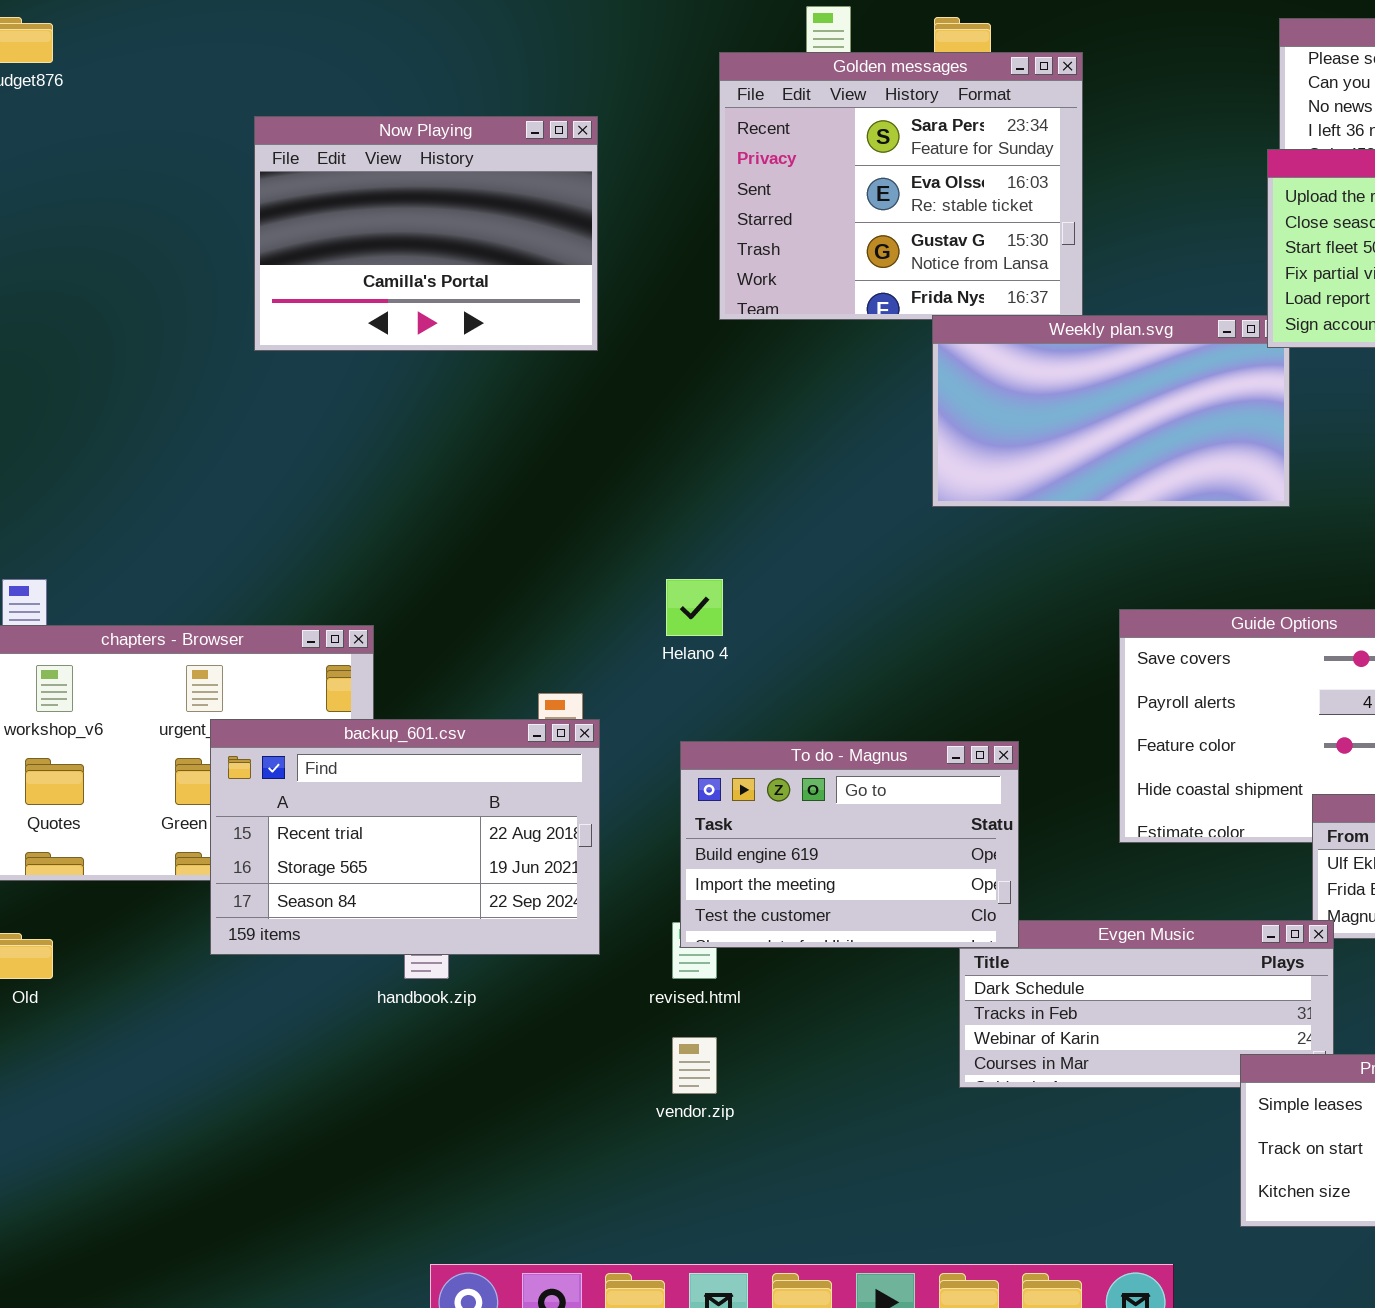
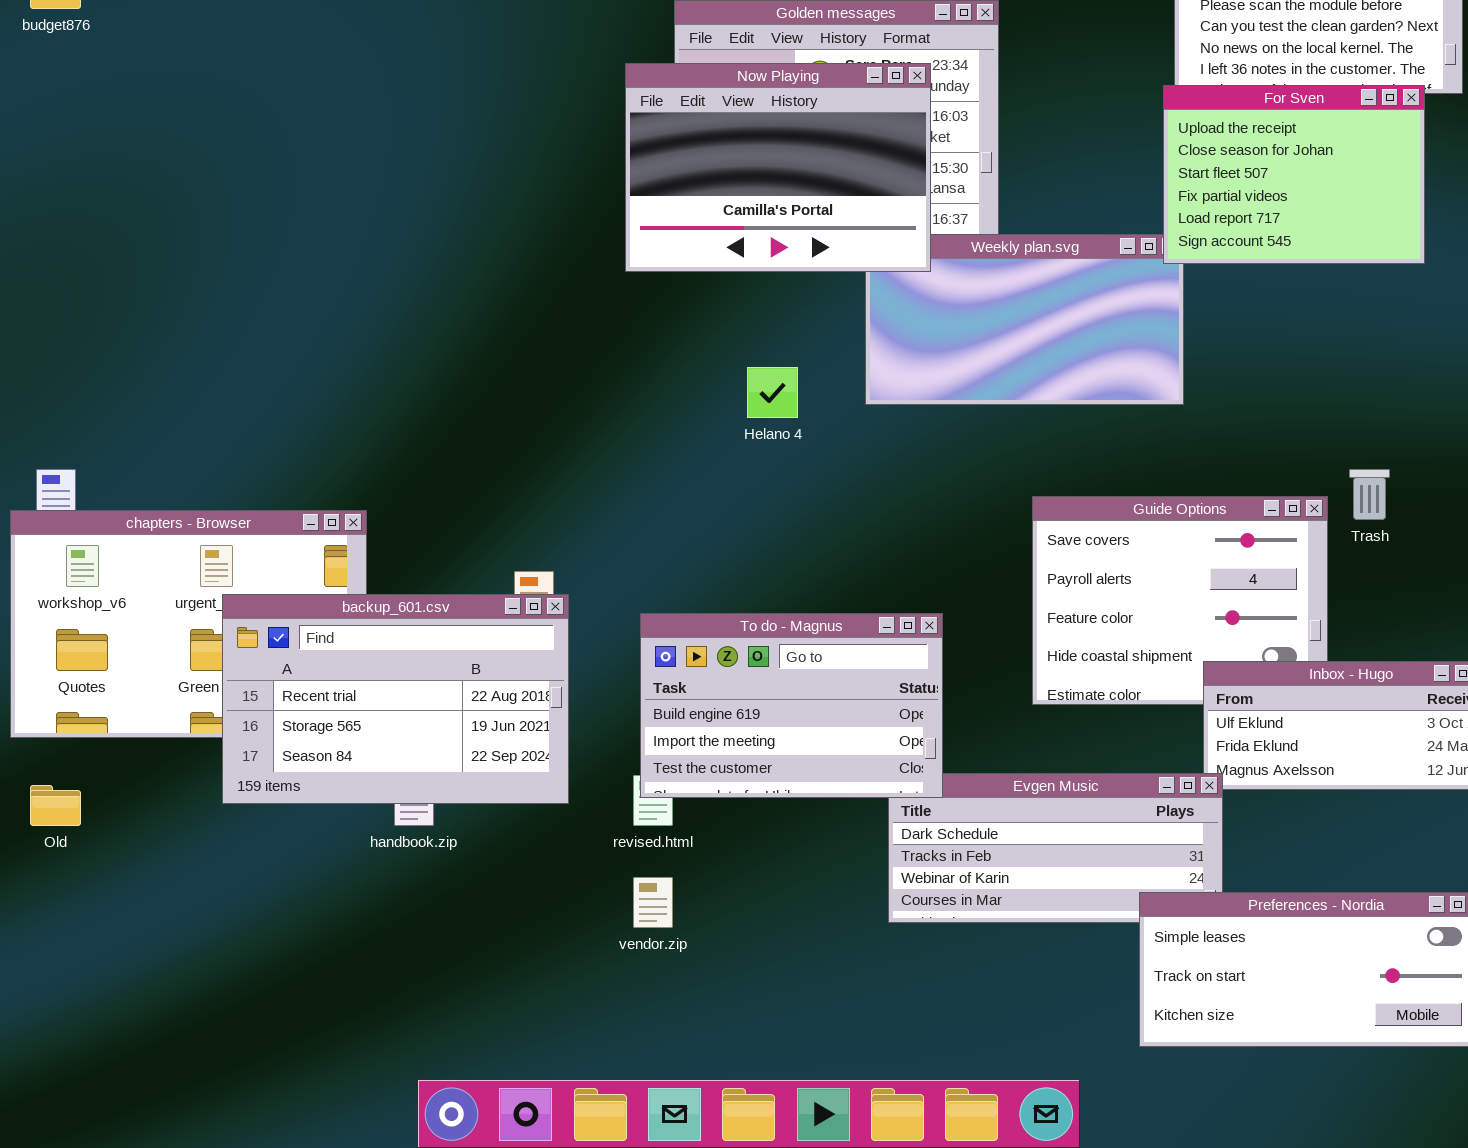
Now Playing: [254,116,598,351] -> [625,63,931,272], moved
Helano 4: [666,579,723,636] -> [747,367,798,418], moved

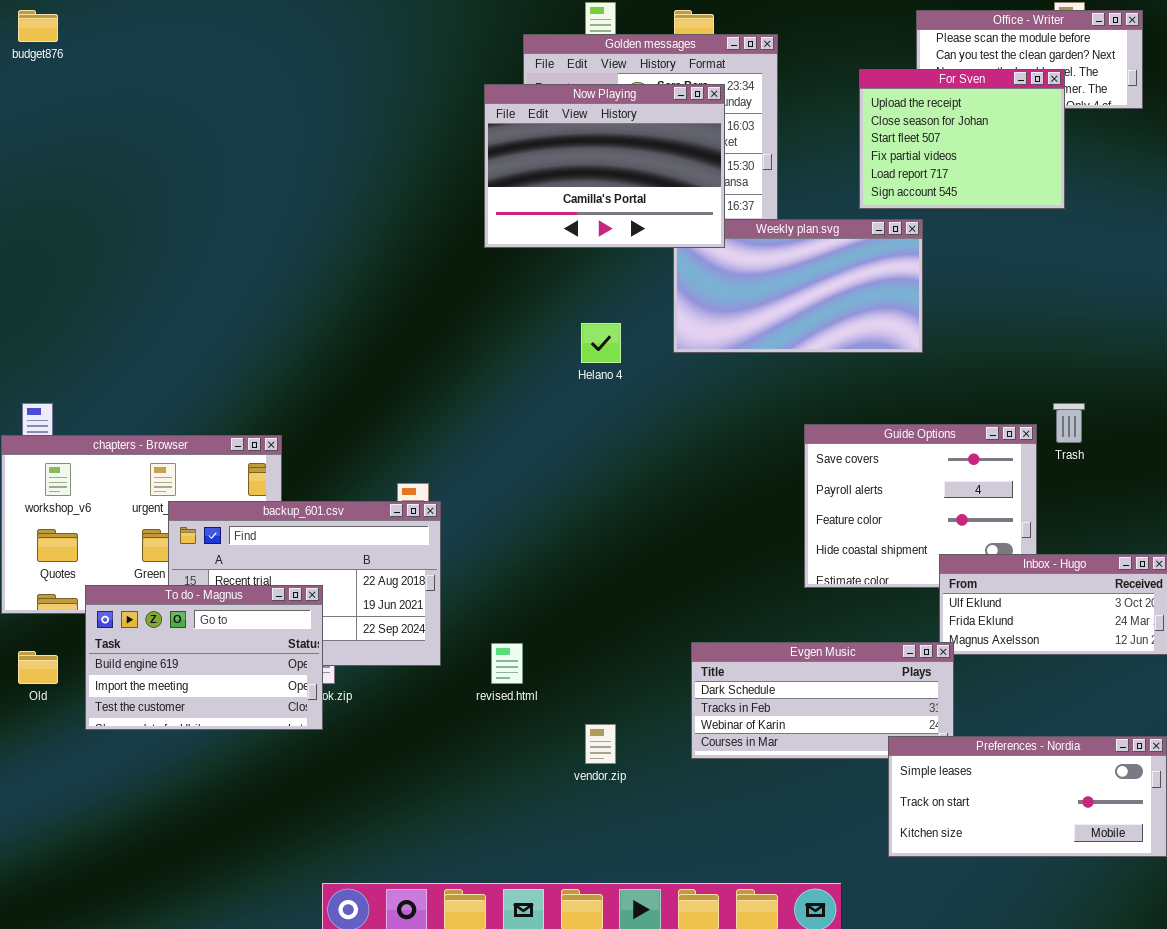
For Sven: [1163,85,1425,264] -> [859,69,1065,209], moved
To do - Magnus: [640,613,943,798] -> [85,585,323,730], moved
vendor.zip: [633,877,673,928] -> [585,724,616,764], moved

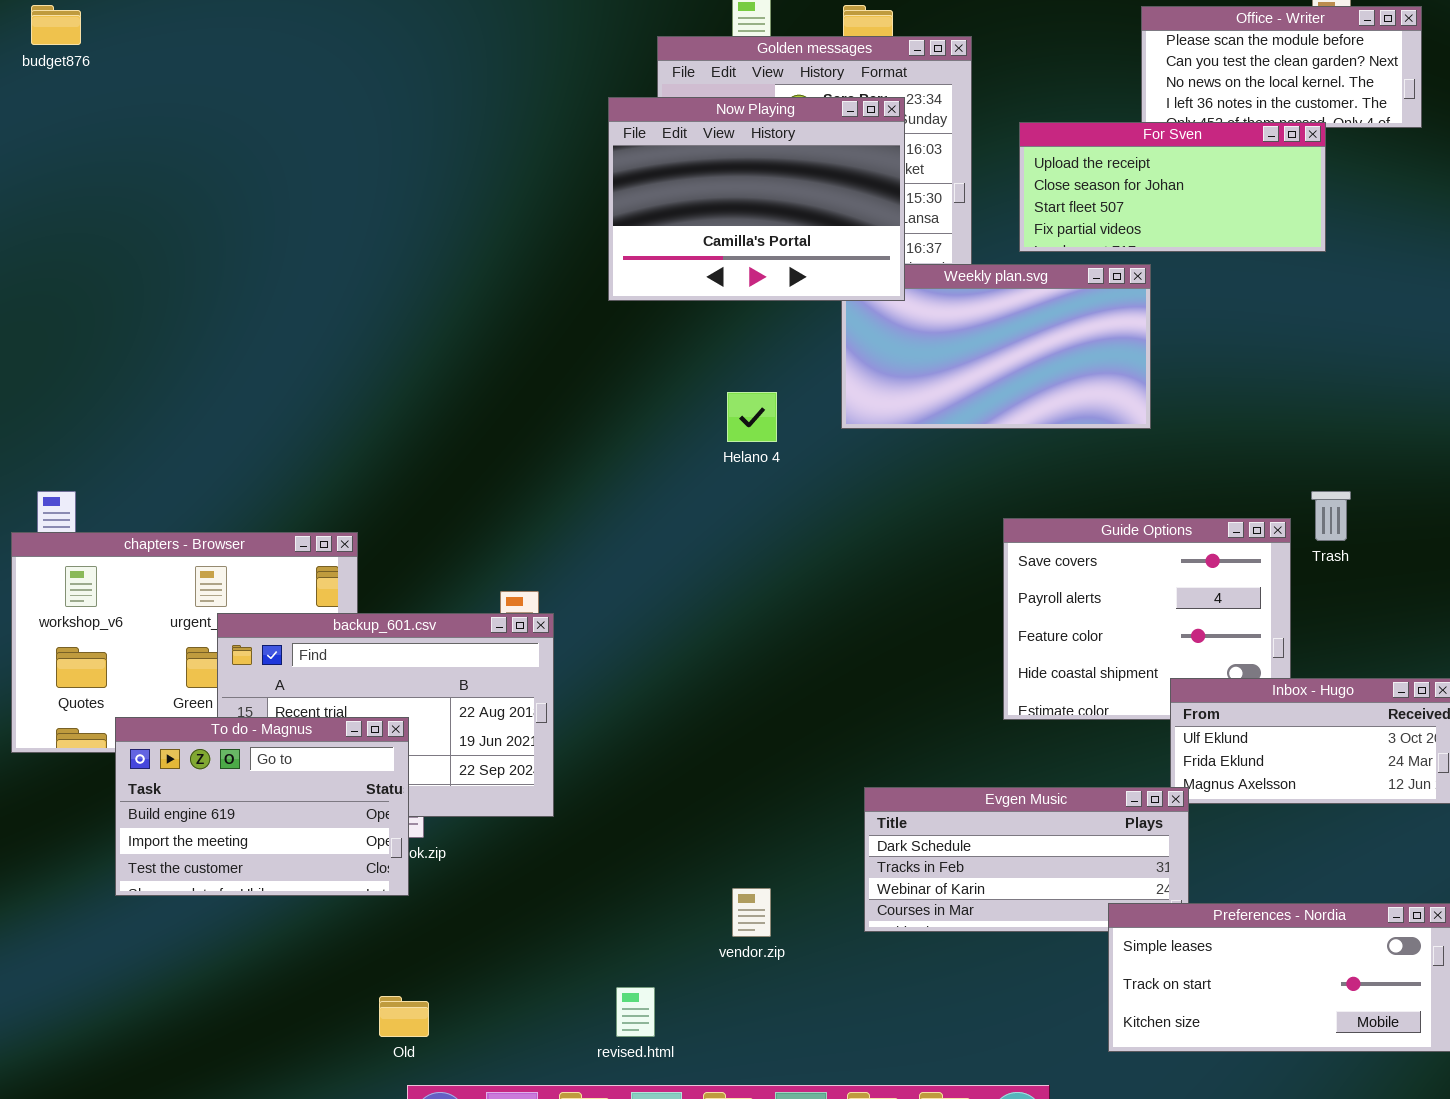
For Sven: [859,69,1065,209] -> [1019,122,1326,252], resized
revised.html: [491,643,523,684] -> [616,987,655,1037], moved
Old: [18,651,58,684] -> [379,996,429,1037], moved

